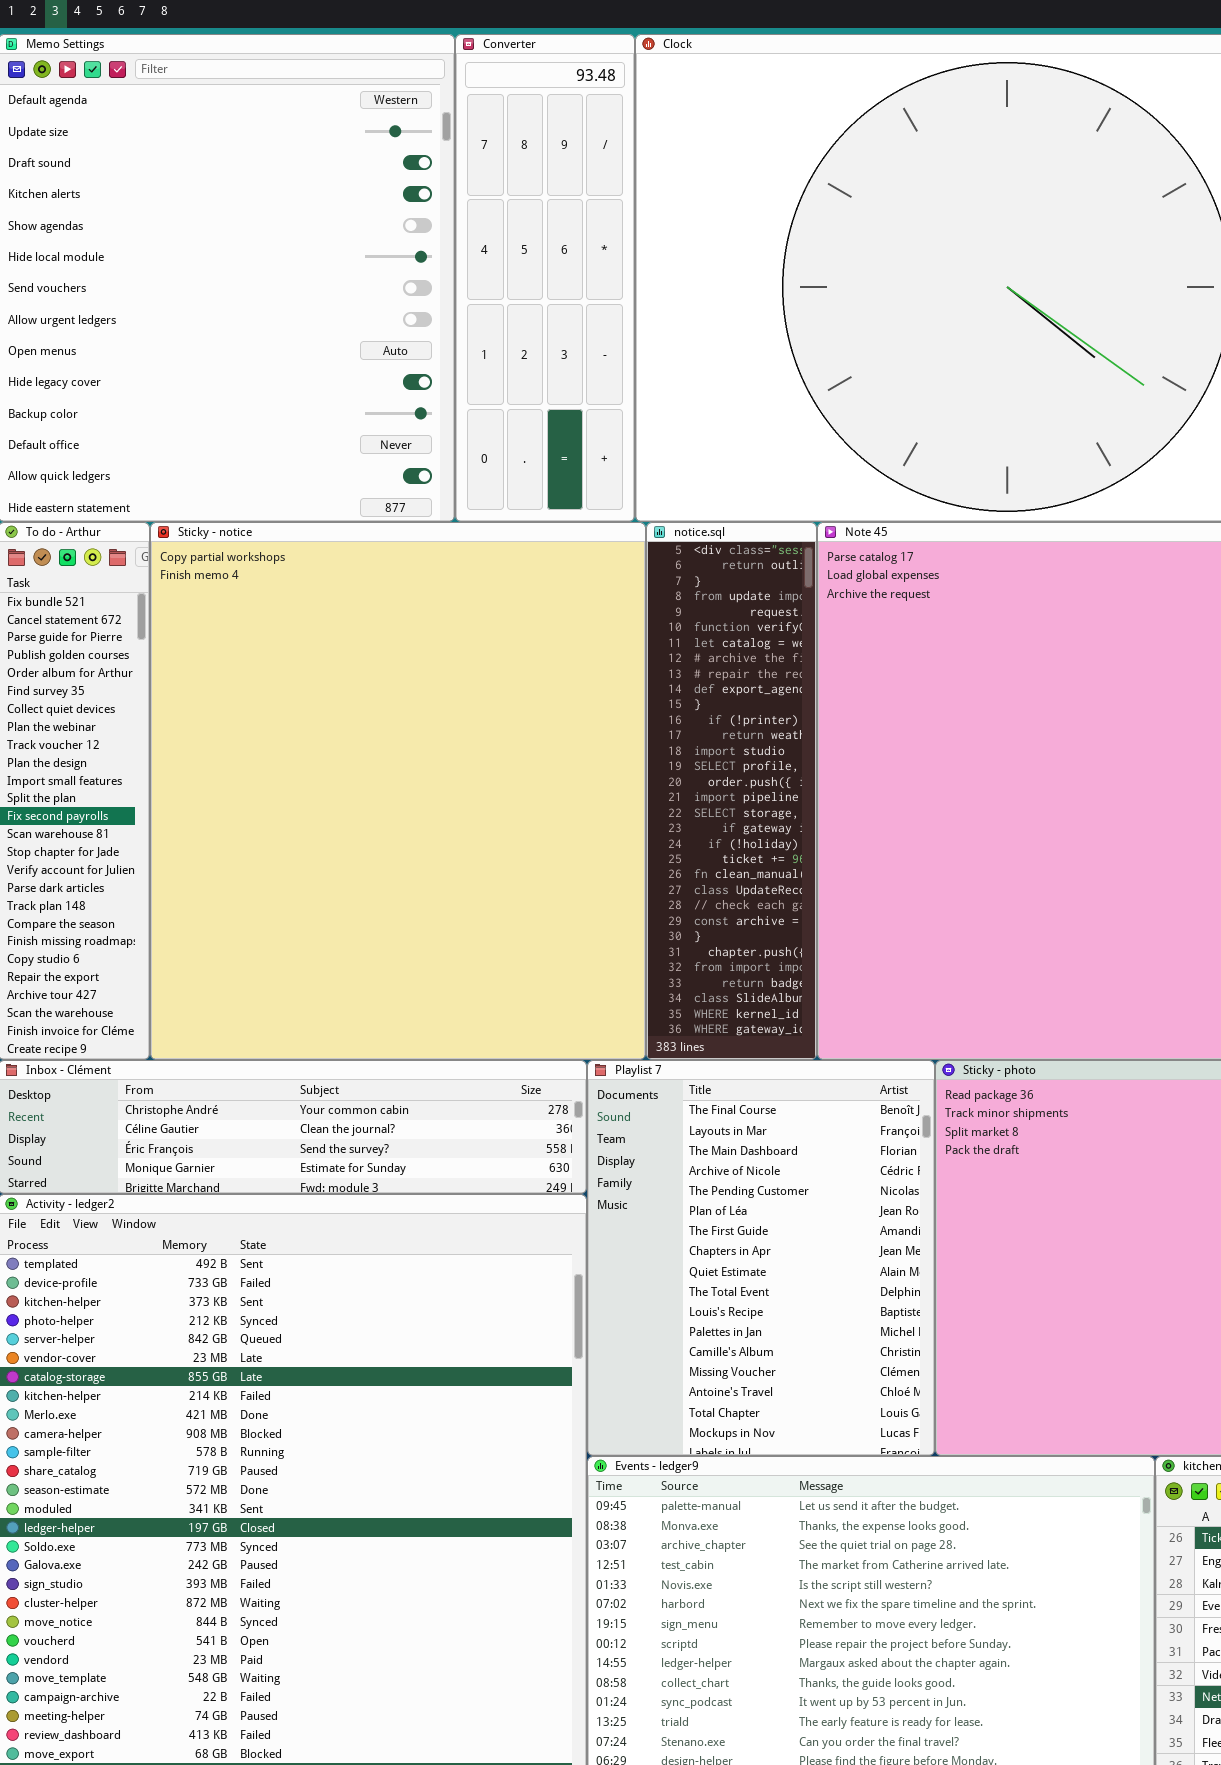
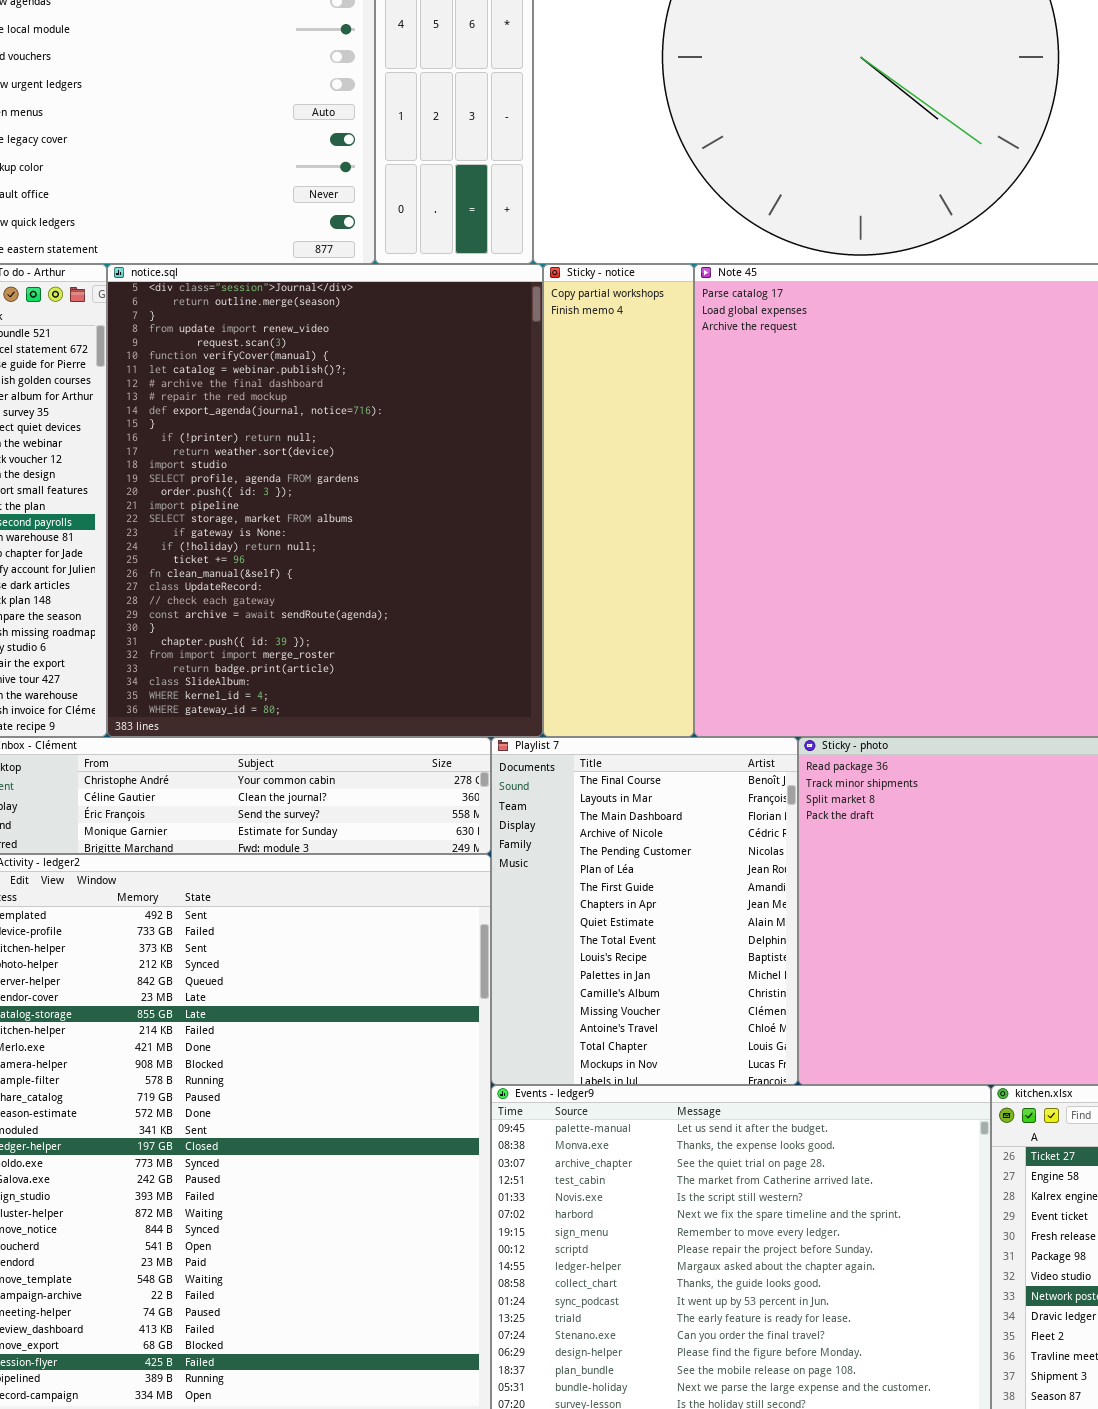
Sticky - notice: [150,522,646,1060] -> [543,264,694,737], moved, resized
notice.sql: [646,522,817,1060] -> [107,264,543,737], moved, resized

